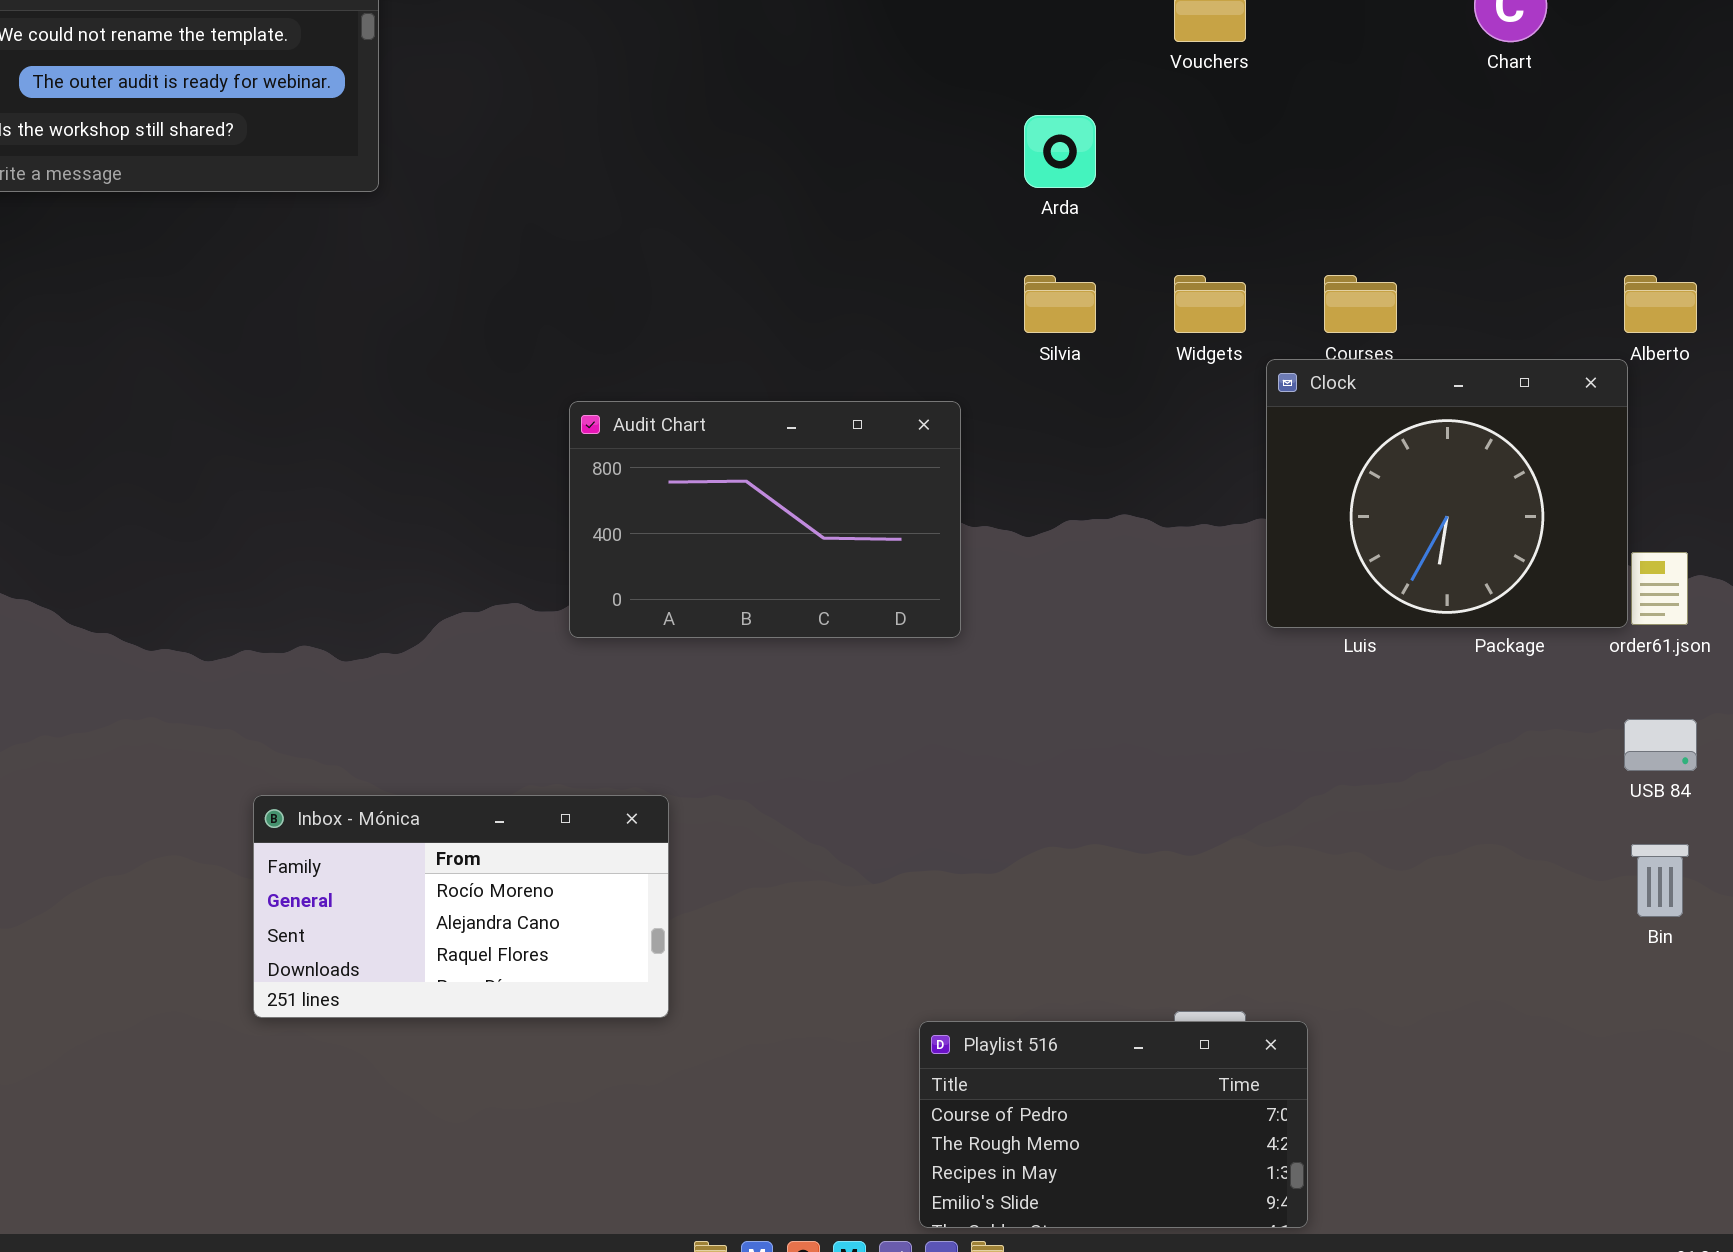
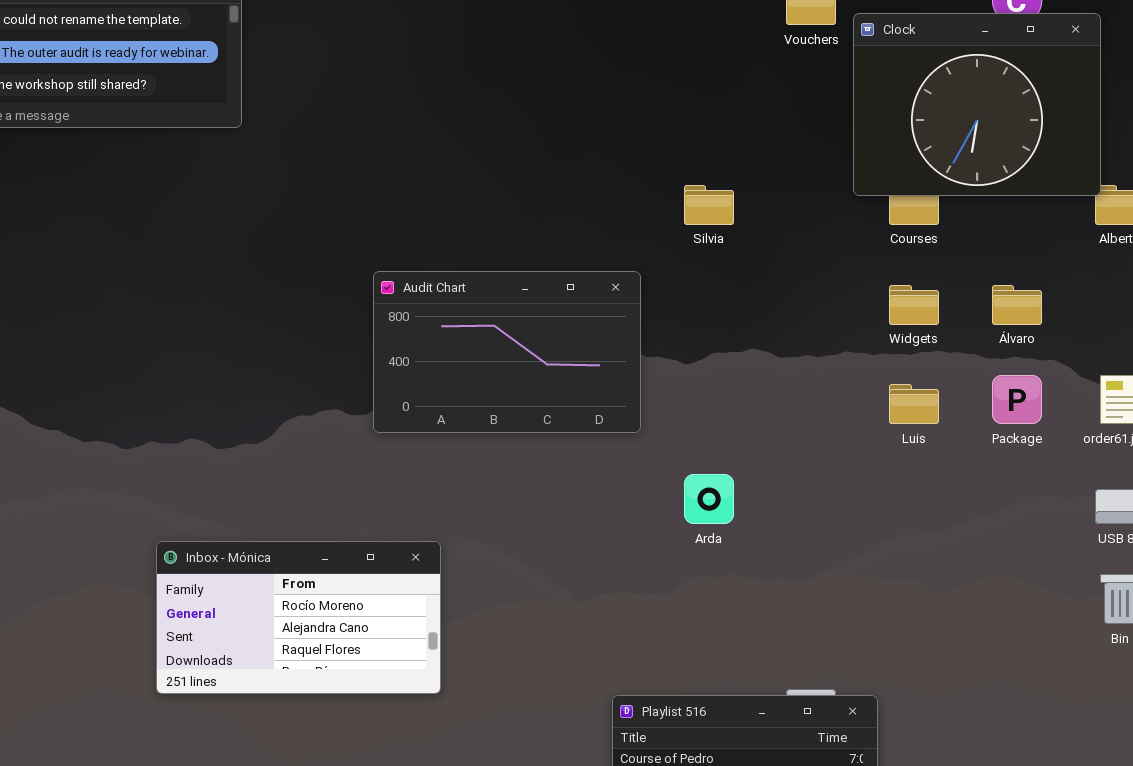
Arda: [1024,115,1096,188] -> [684,474,734,524], moved
Widgets: [1174,275,1246,333] -> [889,285,939,325], moved
Clock: [1266,359,1628,628] -> [853,13,1101,196], moved

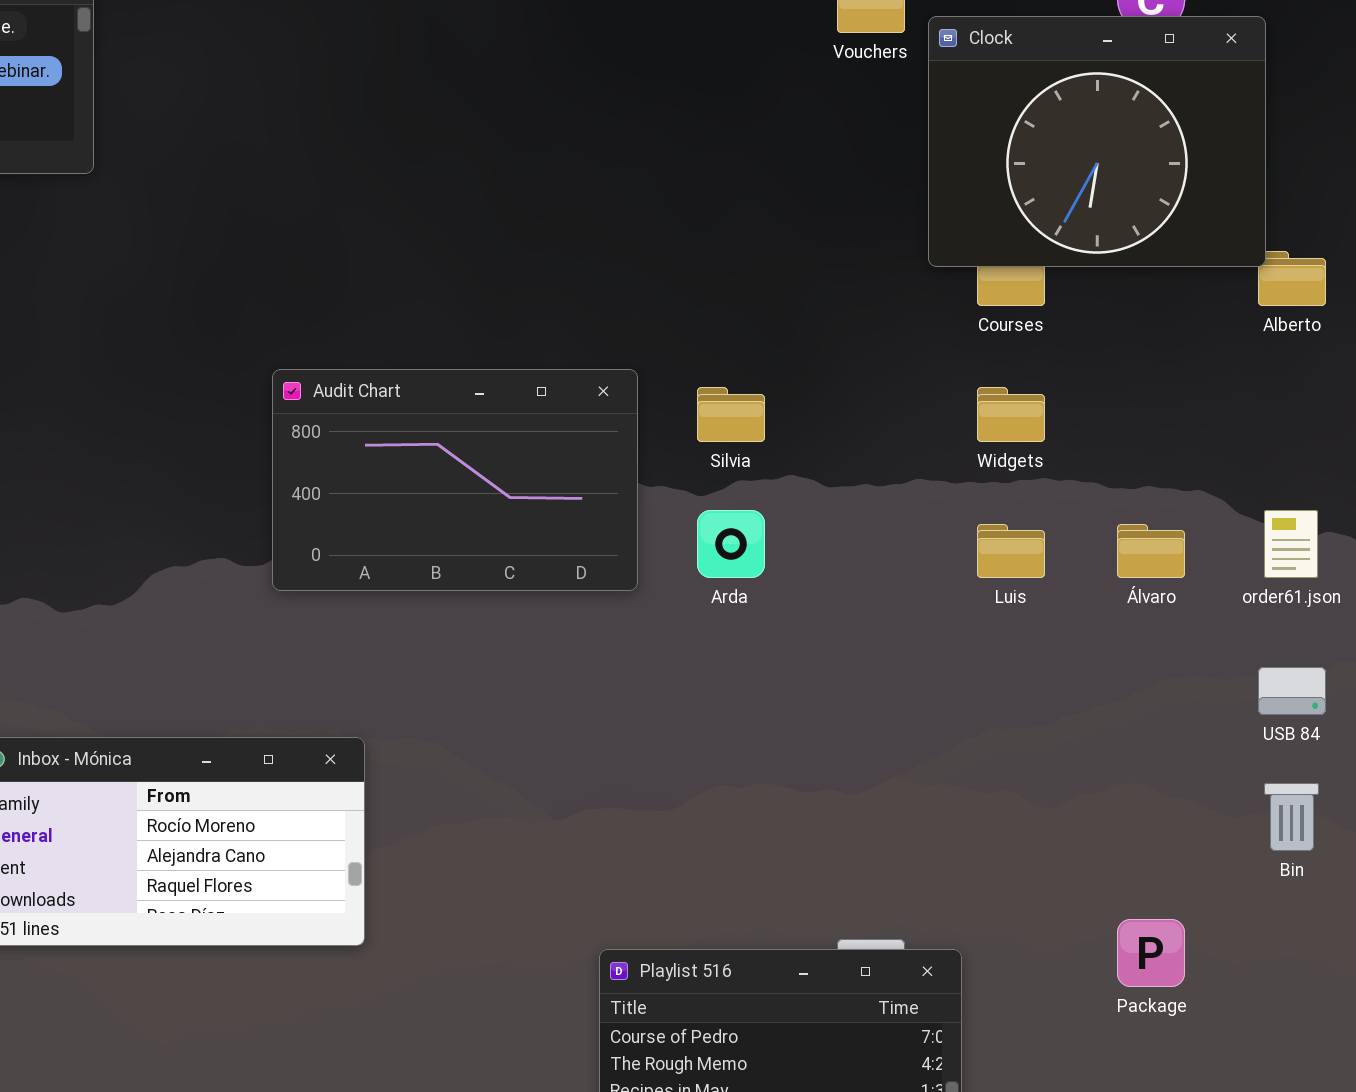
Silvia: [684,185,734,225] -> [697,387,765,442], moved
Álvaro: [992,285,1042,325] -> [1117,524,1185,578], moved
Package: [992,375,1042,424] -> [1117,919,1185,987], moved
Arda: [684,474,734,524] -> [697,510,765,578], moved

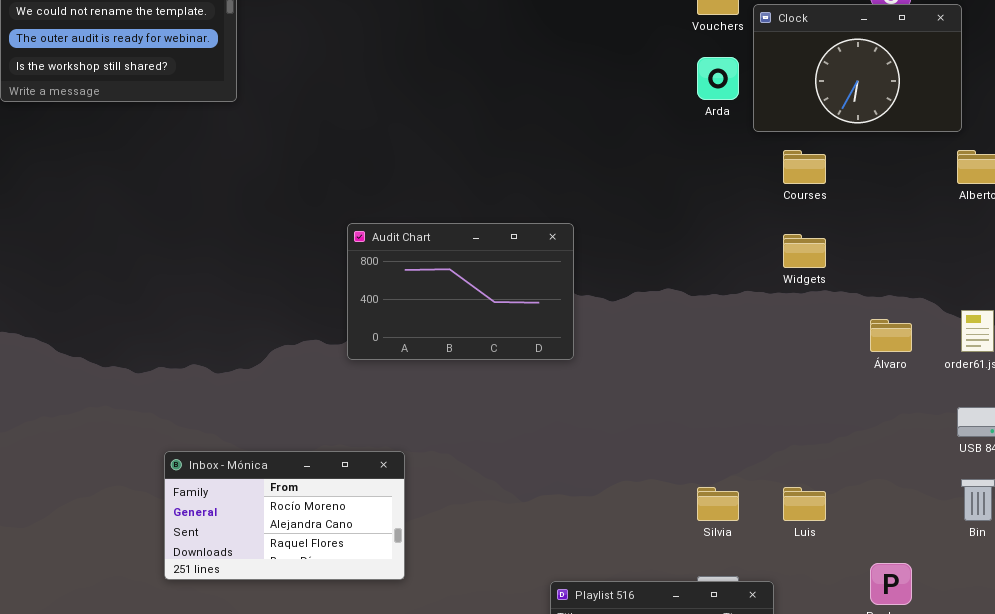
Clock: [928,16,1266,267] -> [753,4,962,132], resized
Silvia: [697,387,765,442] -> [697,487,739,521], moved
Arda: [697,510,765,578] -> [697,57,739,100], moved
Luis: [977,524,1045,578] -> [783,487,826,521], moved

